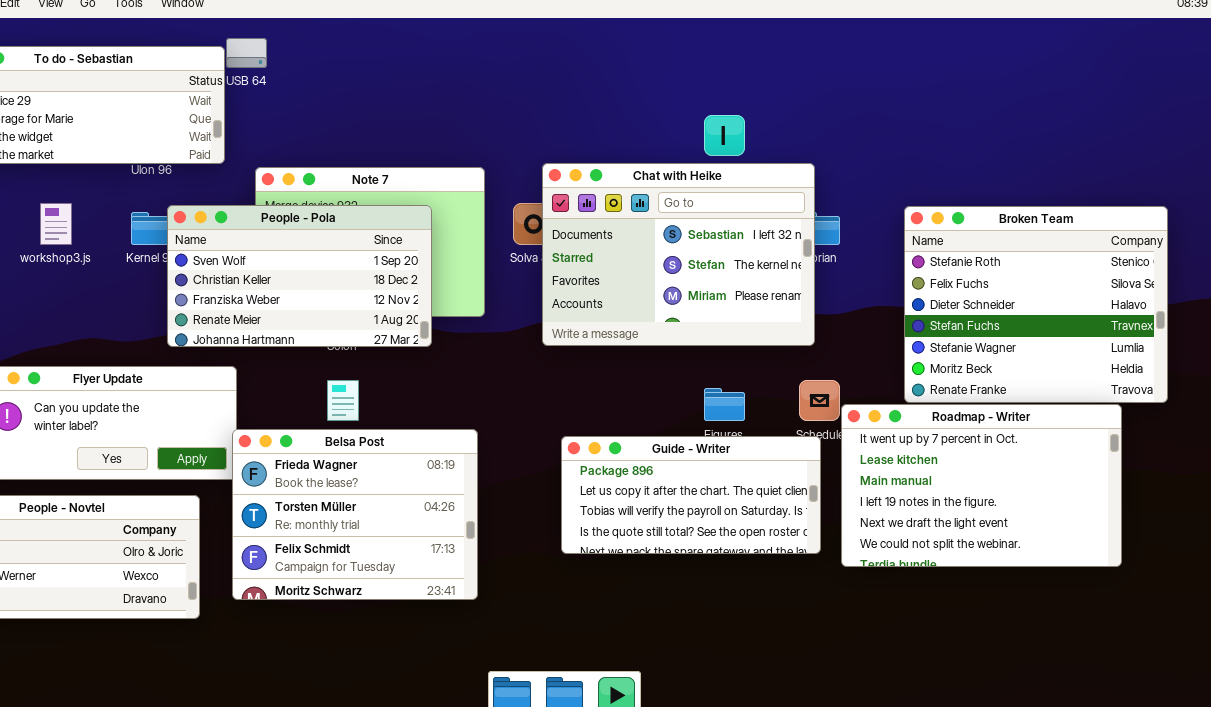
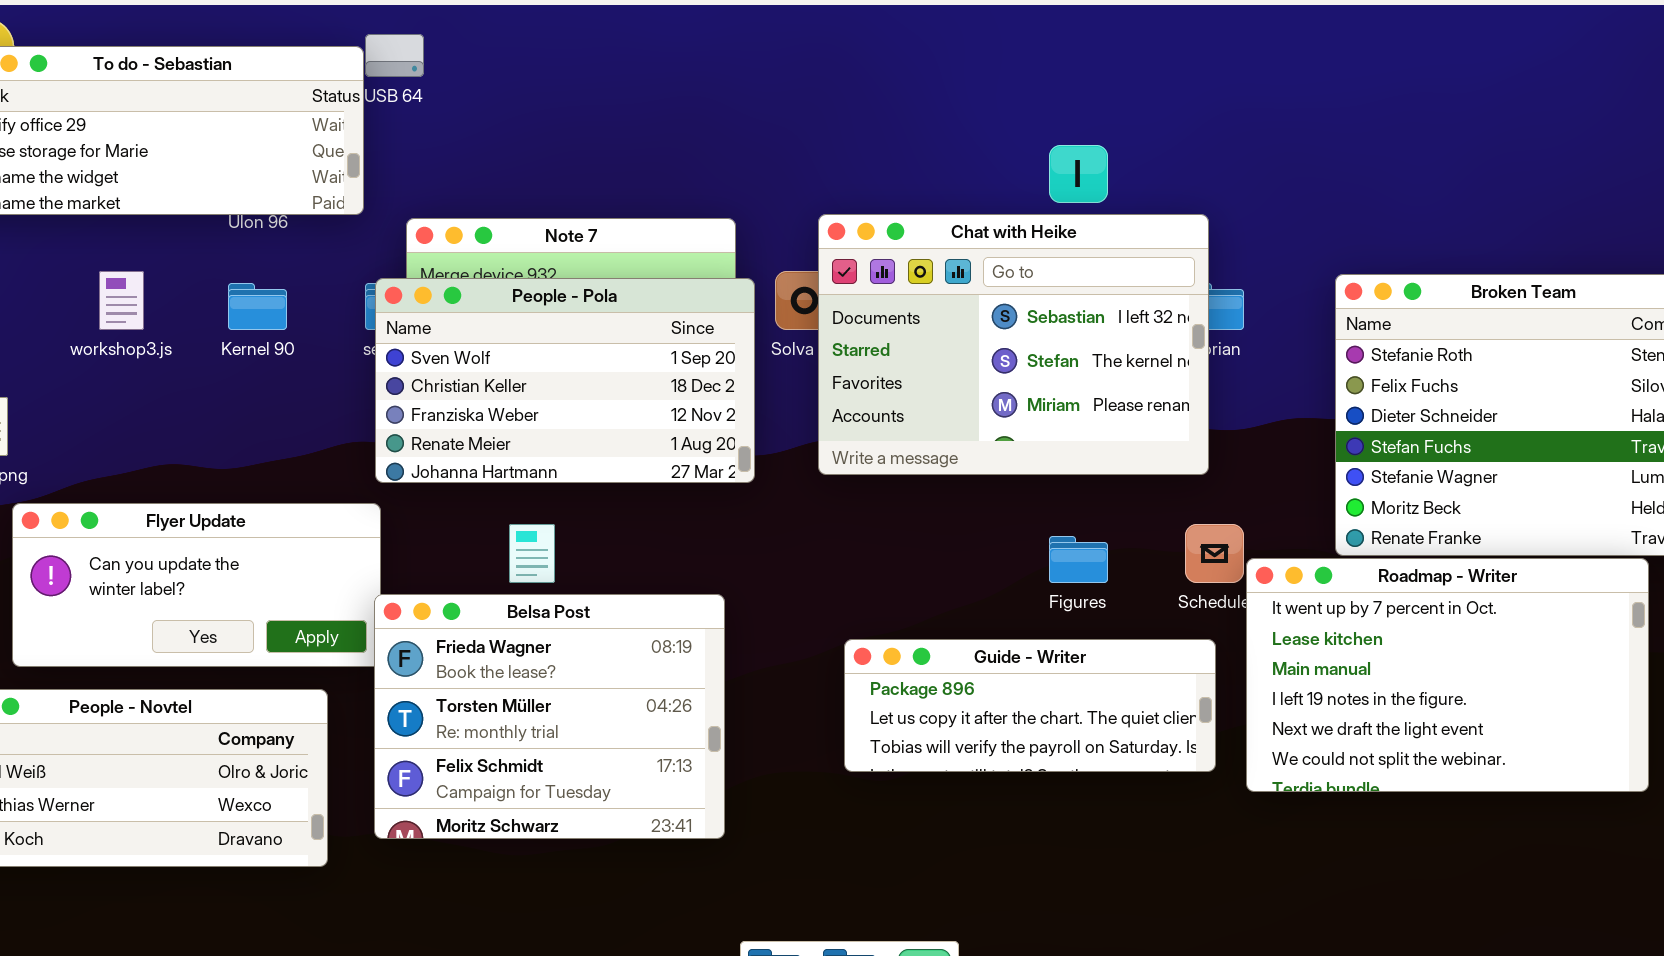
People - Pola: [167,205,432,347] -> [375,278,755,483], moved
Guide - Writer: [561,436,821,554] -> [844,639,1216,772], resized

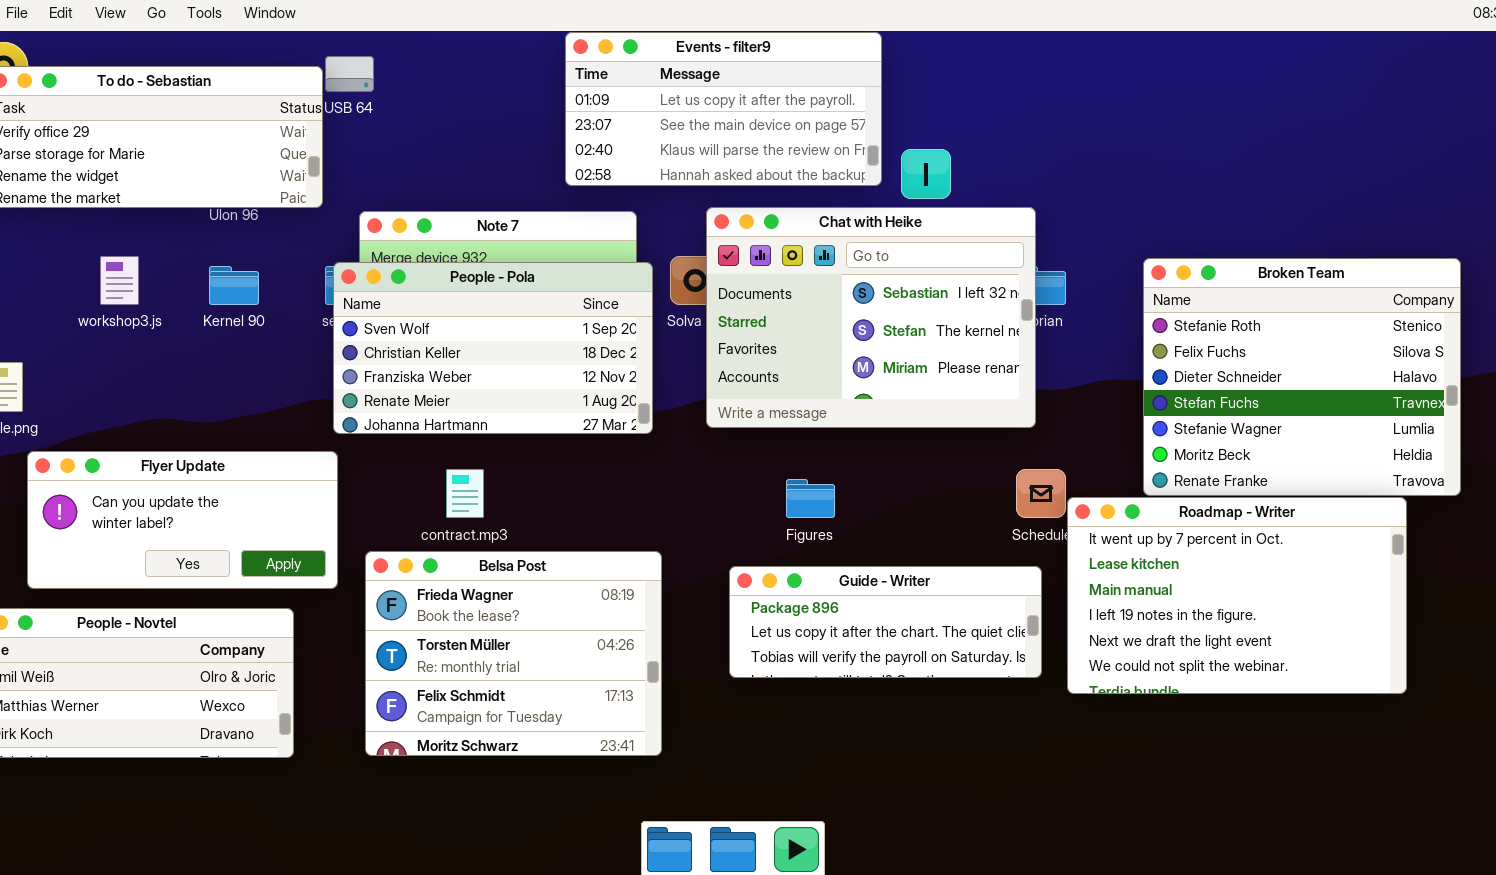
Events - filter9: none -> [565,32,882,186], opened
Figures: [1049,536,1108,583] -> [786,479,835,518], moved
Belsa Post: [374,594,725,839] -> [365,551,662,756], moved

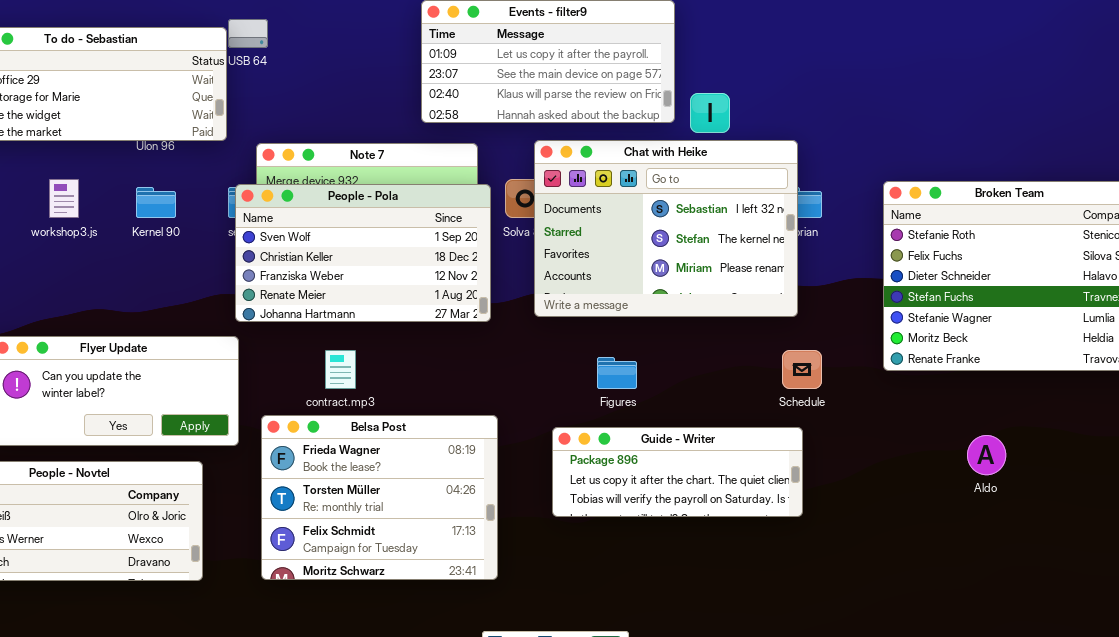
Roadmap - Writer: [1067,497,1407,694] -> none, closed

